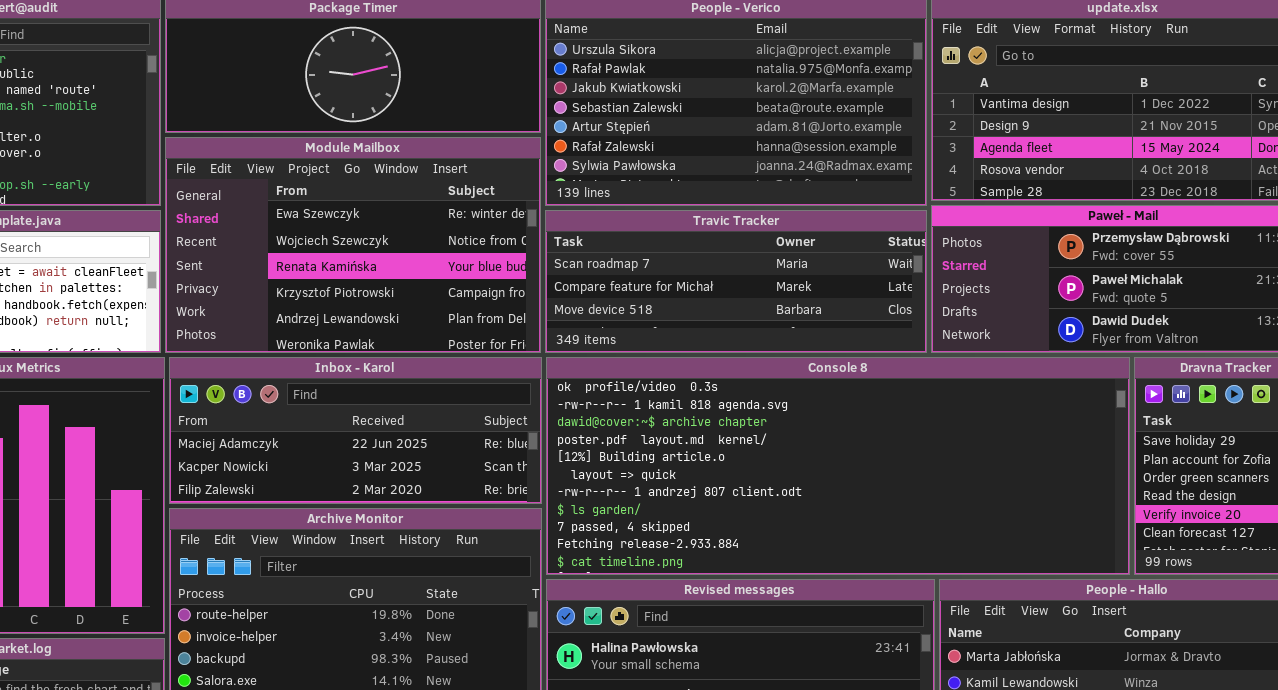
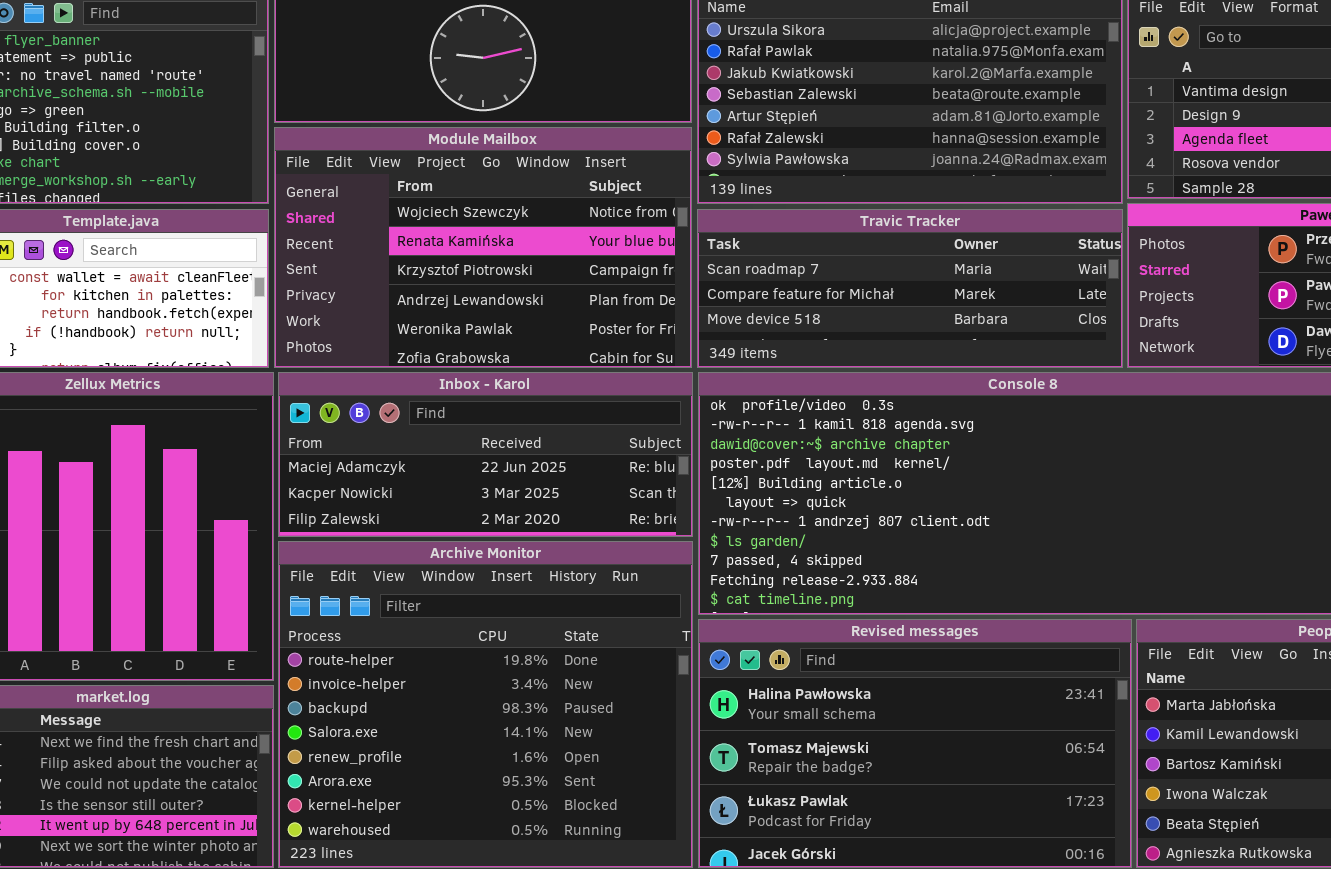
Module Mailbox: [165,137,541,353] -> [274,127,692,368], scrolled down 1 row

